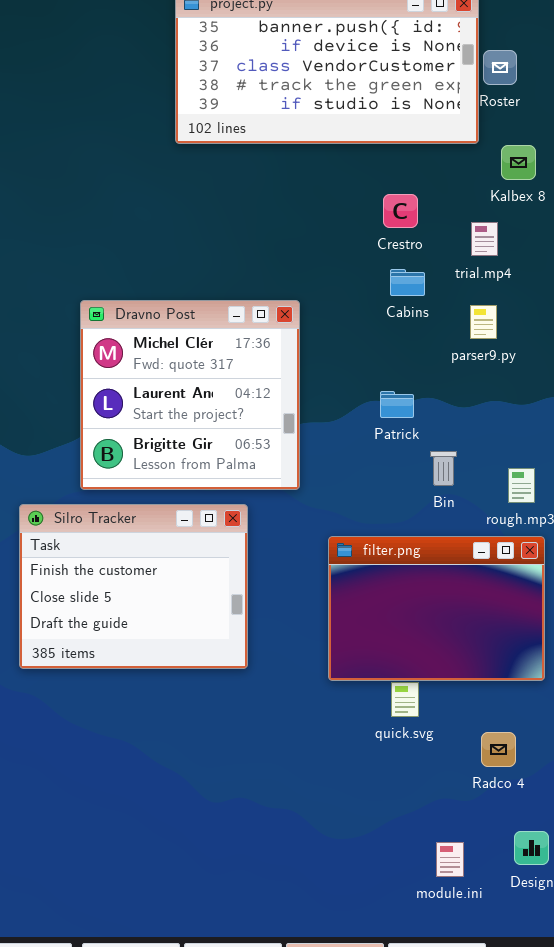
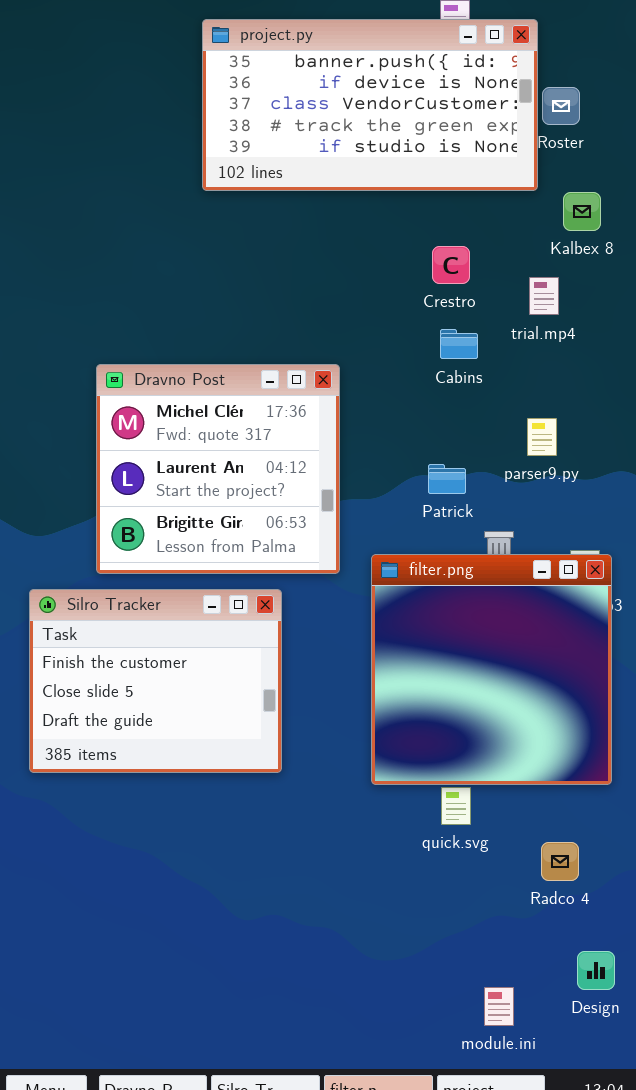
parser9.py: [470,305,497,339] -> [527,418,557,456], moved
filter.png: [328,536,545,681] -> [371,554,612,785], resized
module.ini: [436,842,464,877] -> [484,987,514,1026], moved

